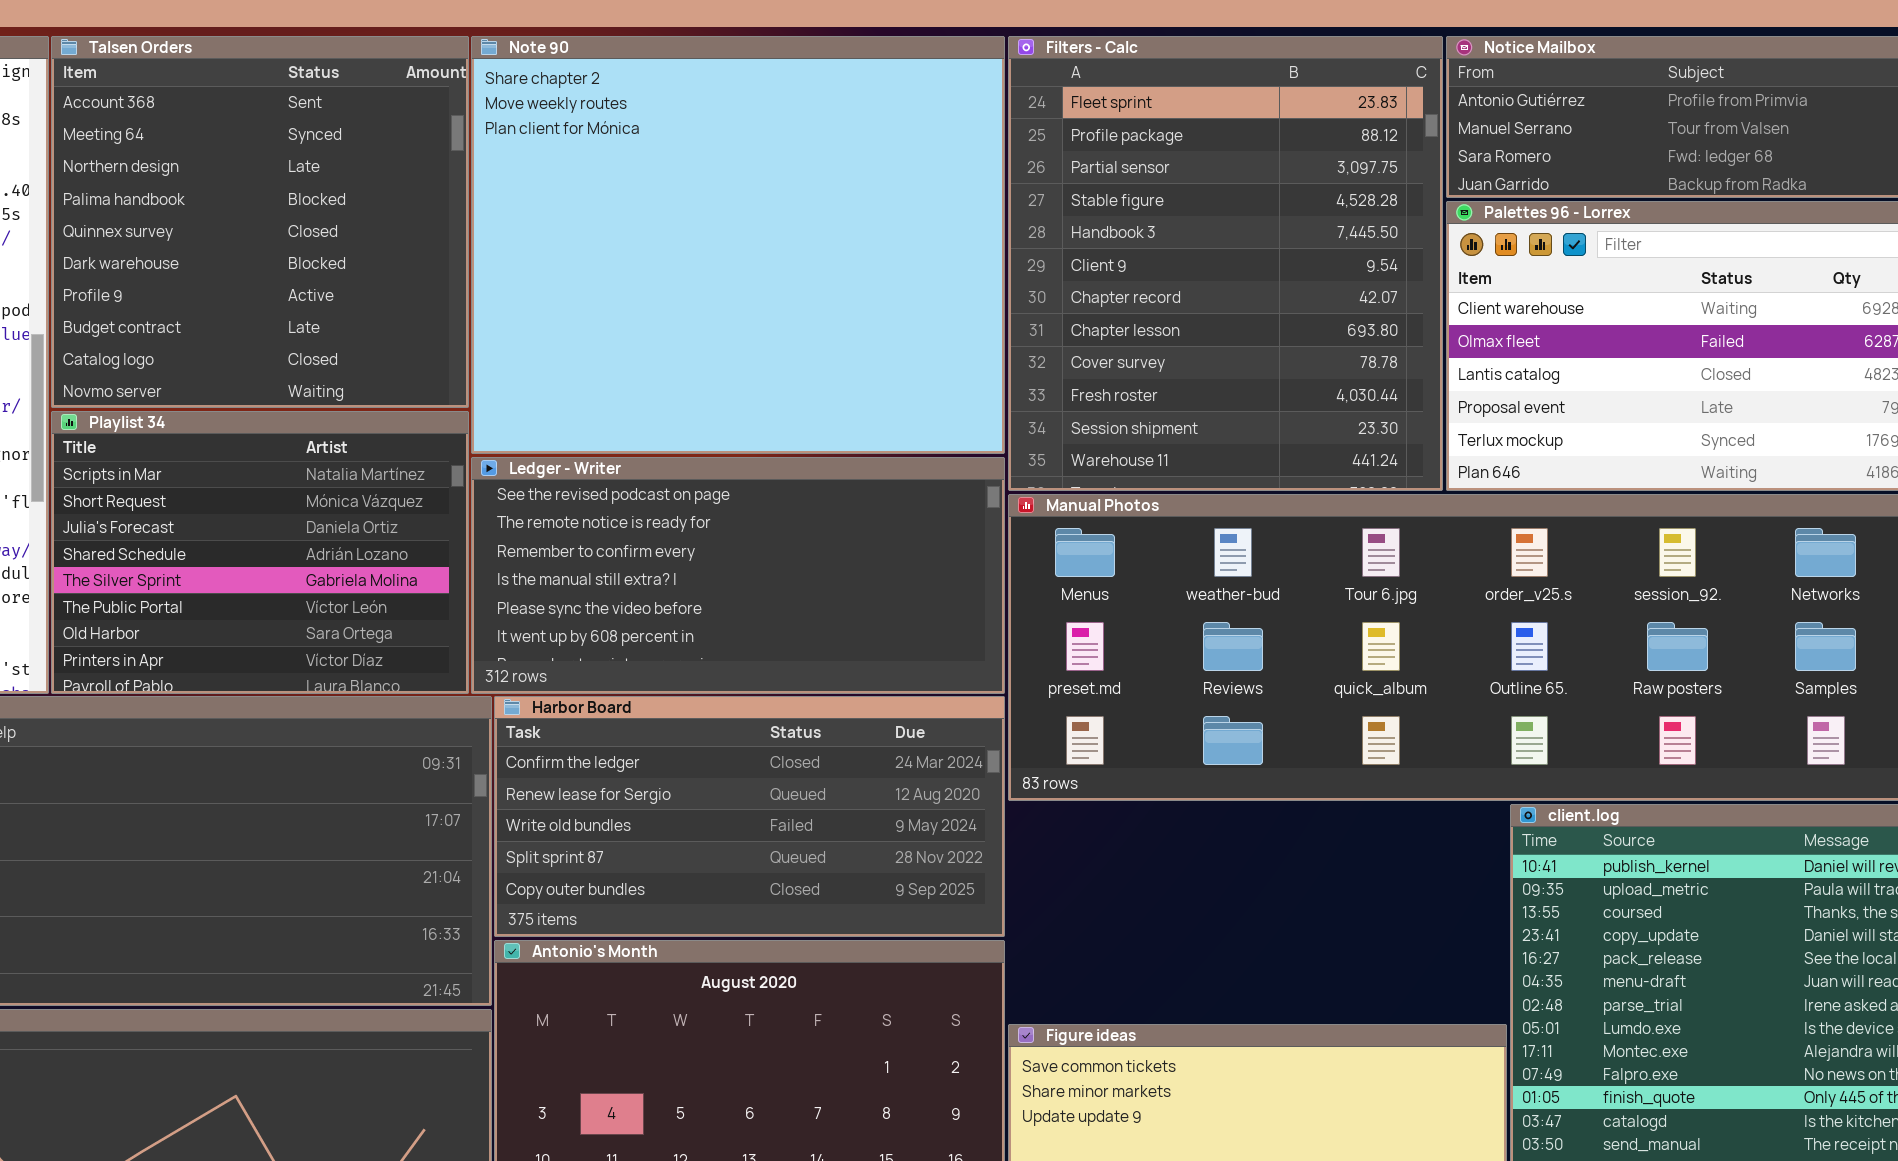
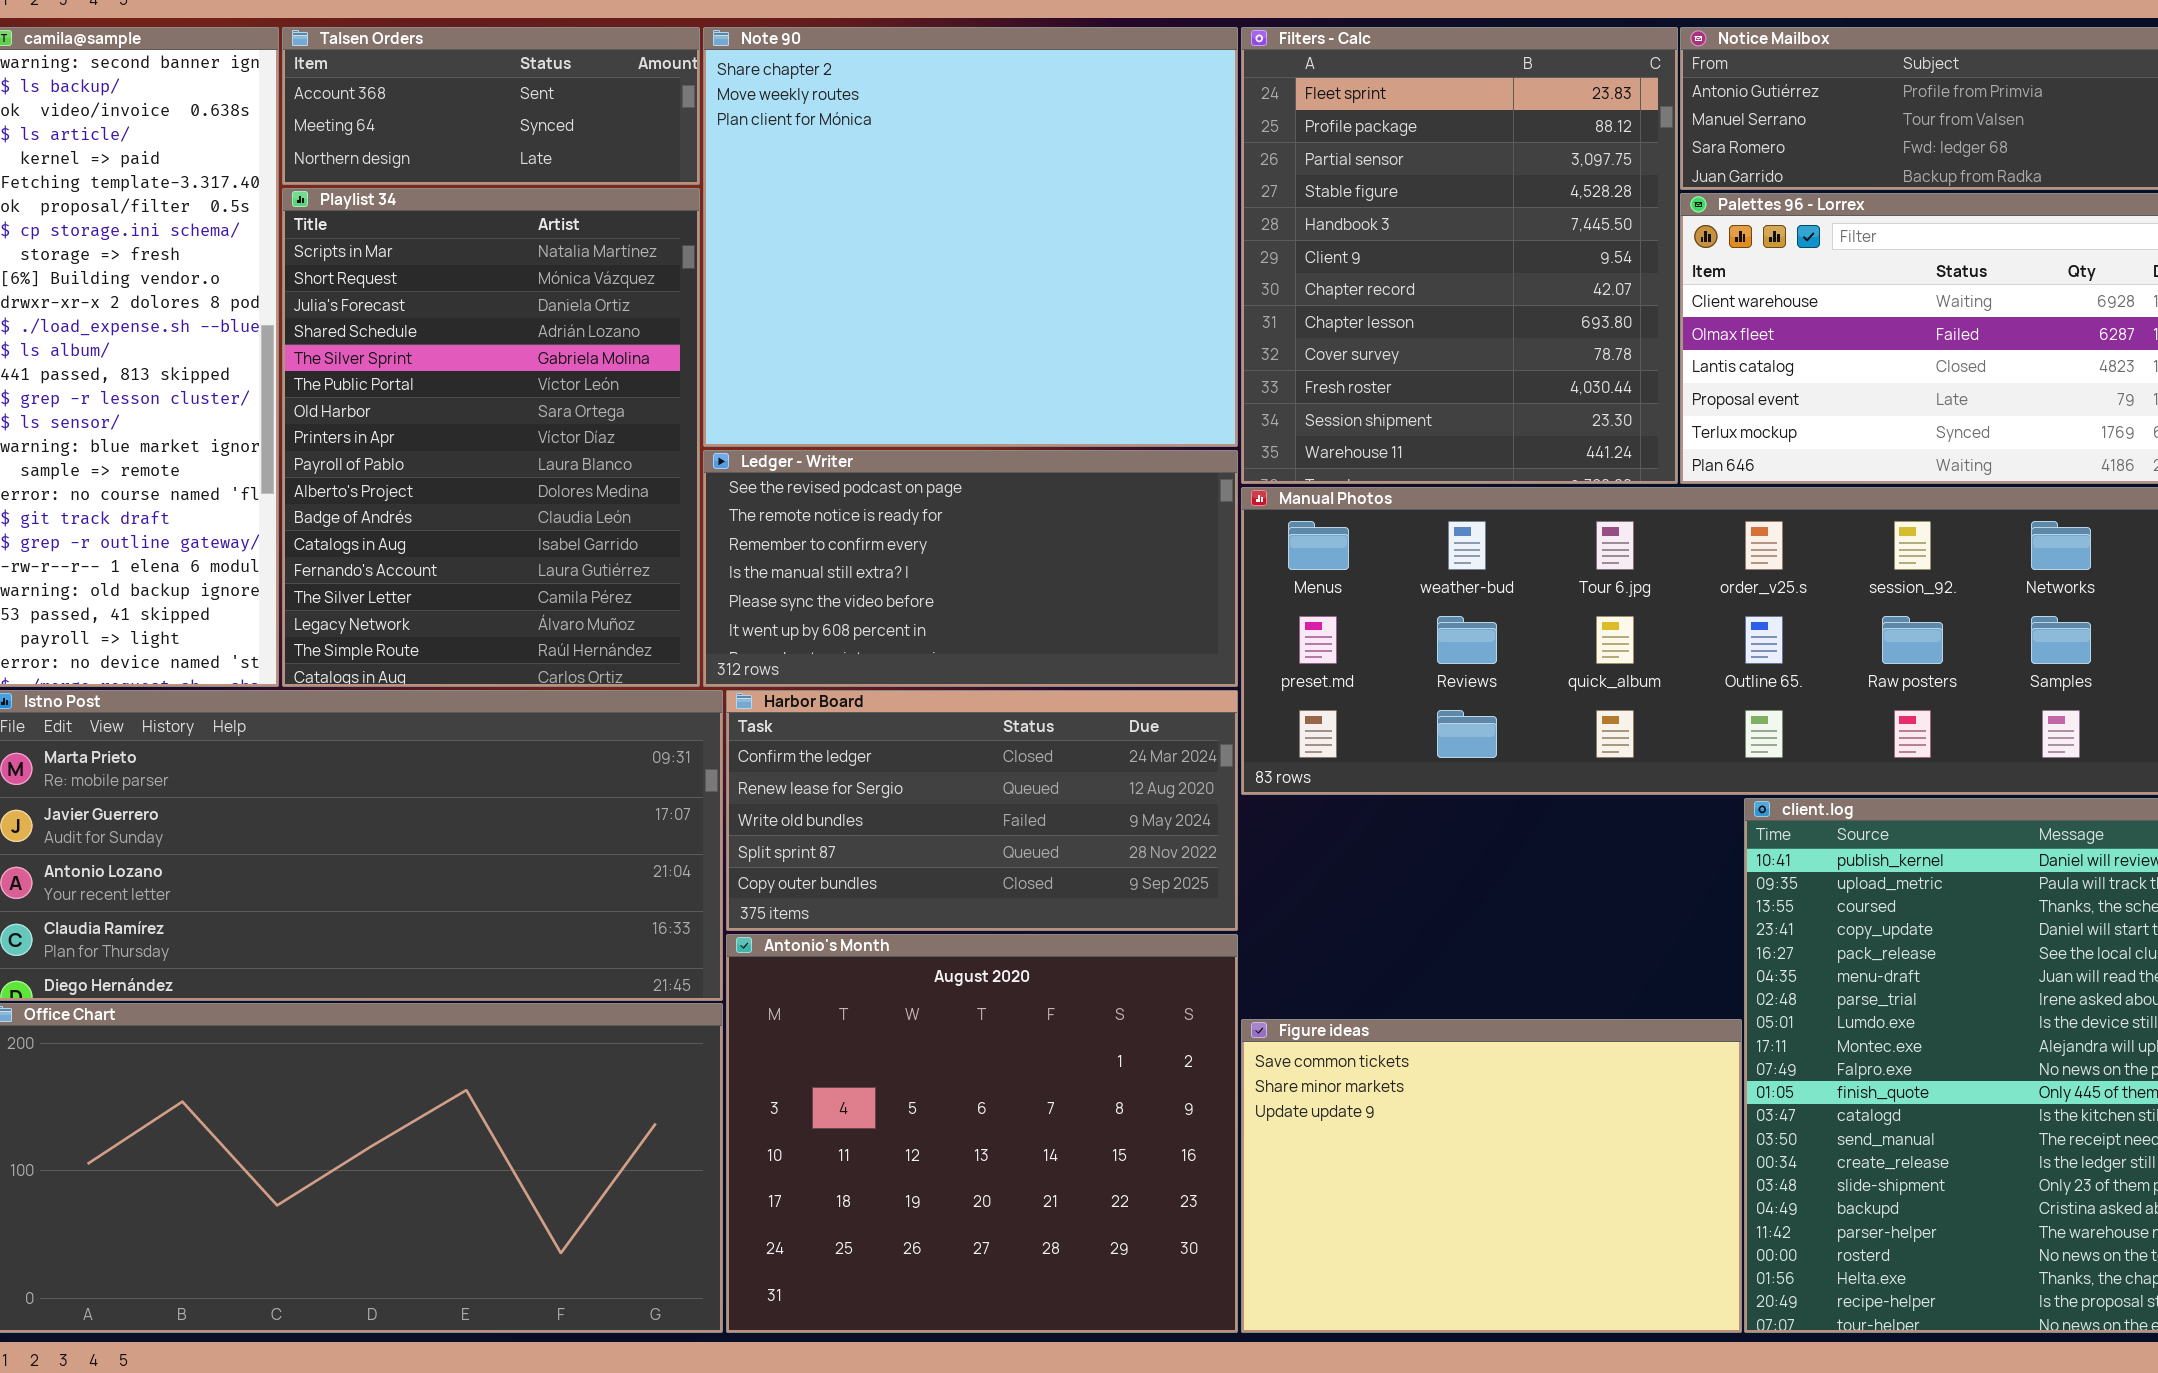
Talsen Orders: [51,36,469,408] -> [282,27,700,185], resized
Playlist 34: [51,411,469,694] -> [282,188,700,687], resized

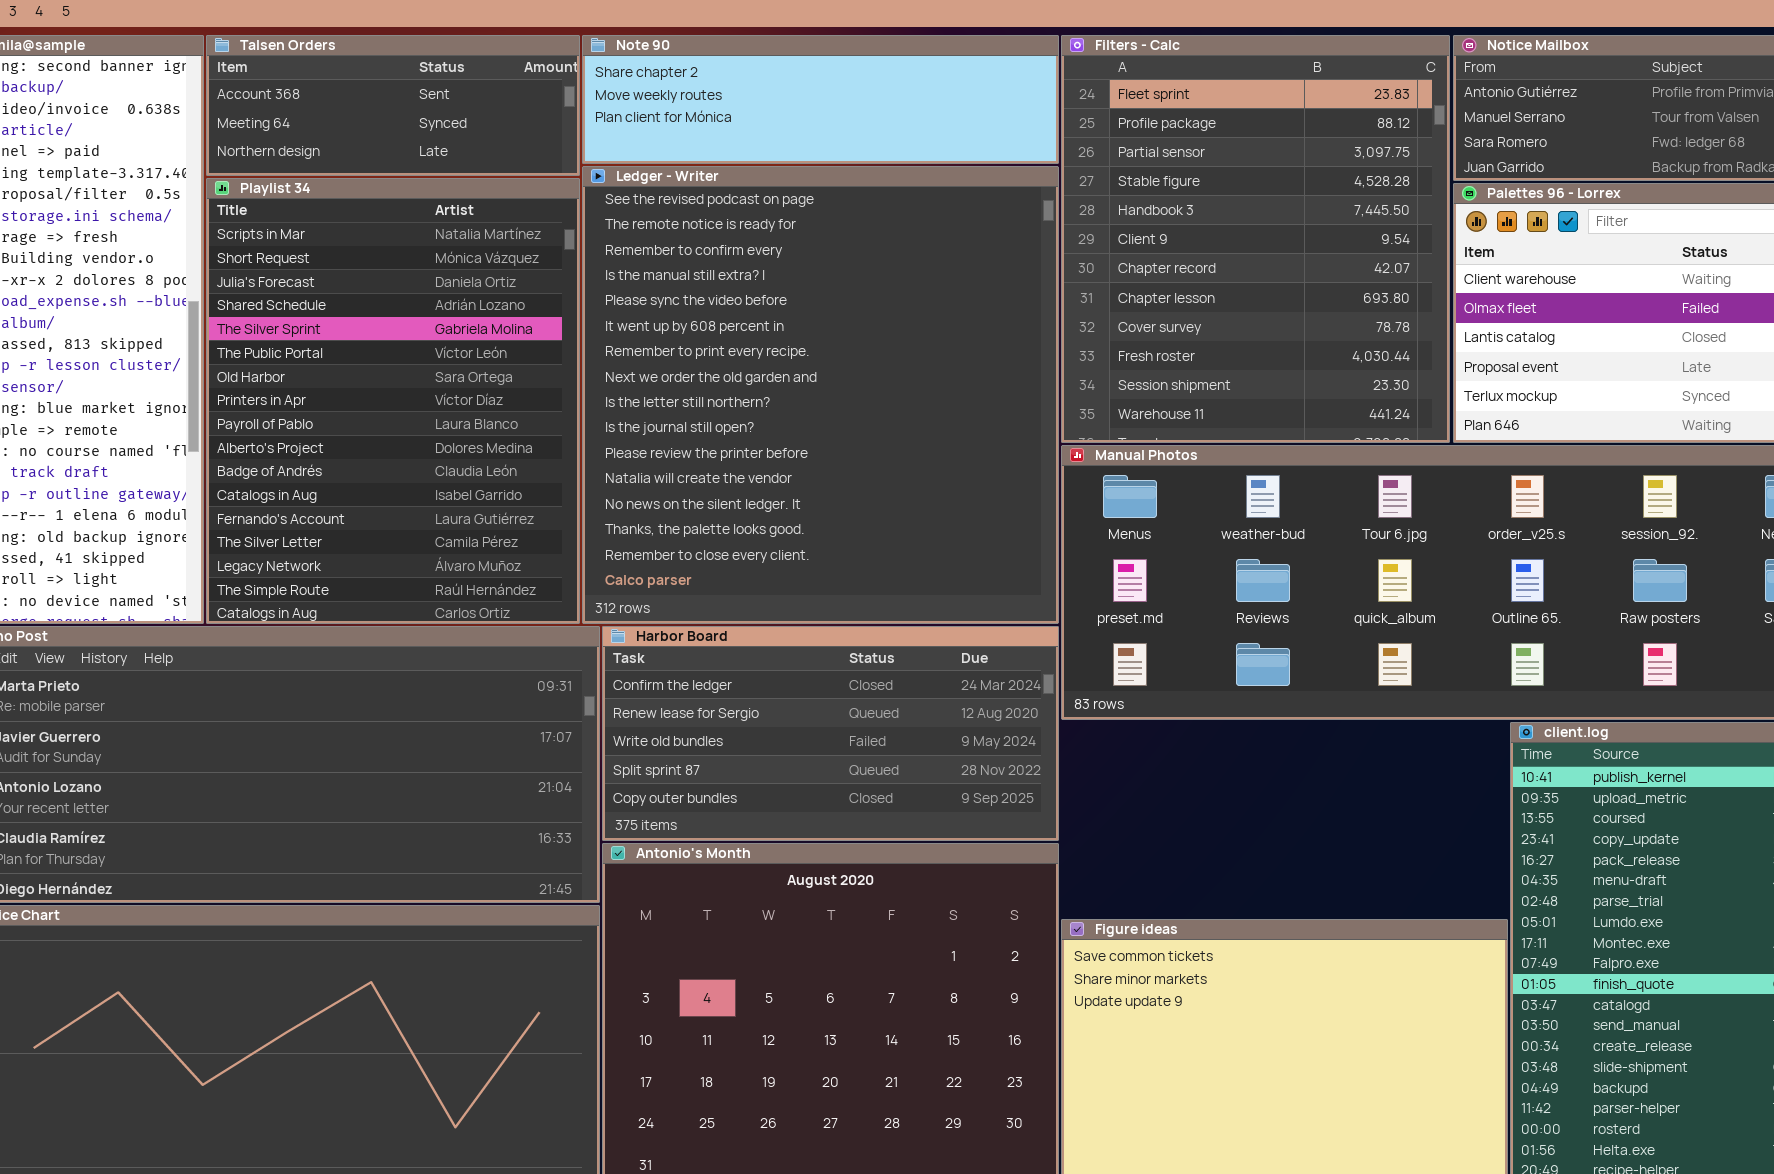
Note 90: [703,27,1238,447] -> [582,35,1059,164], resized
Ledger - Writer: [703,450,1238,687] -> [582,166,1059,624], resized

